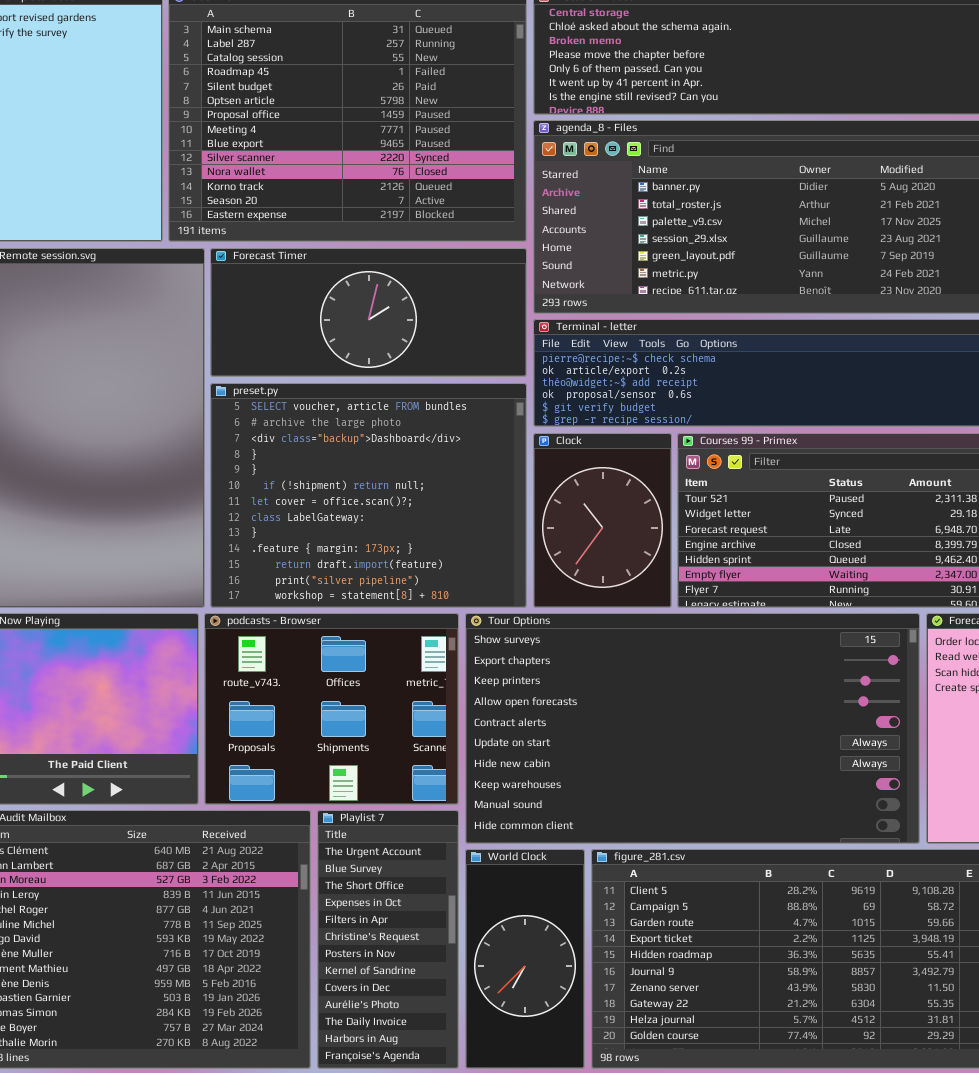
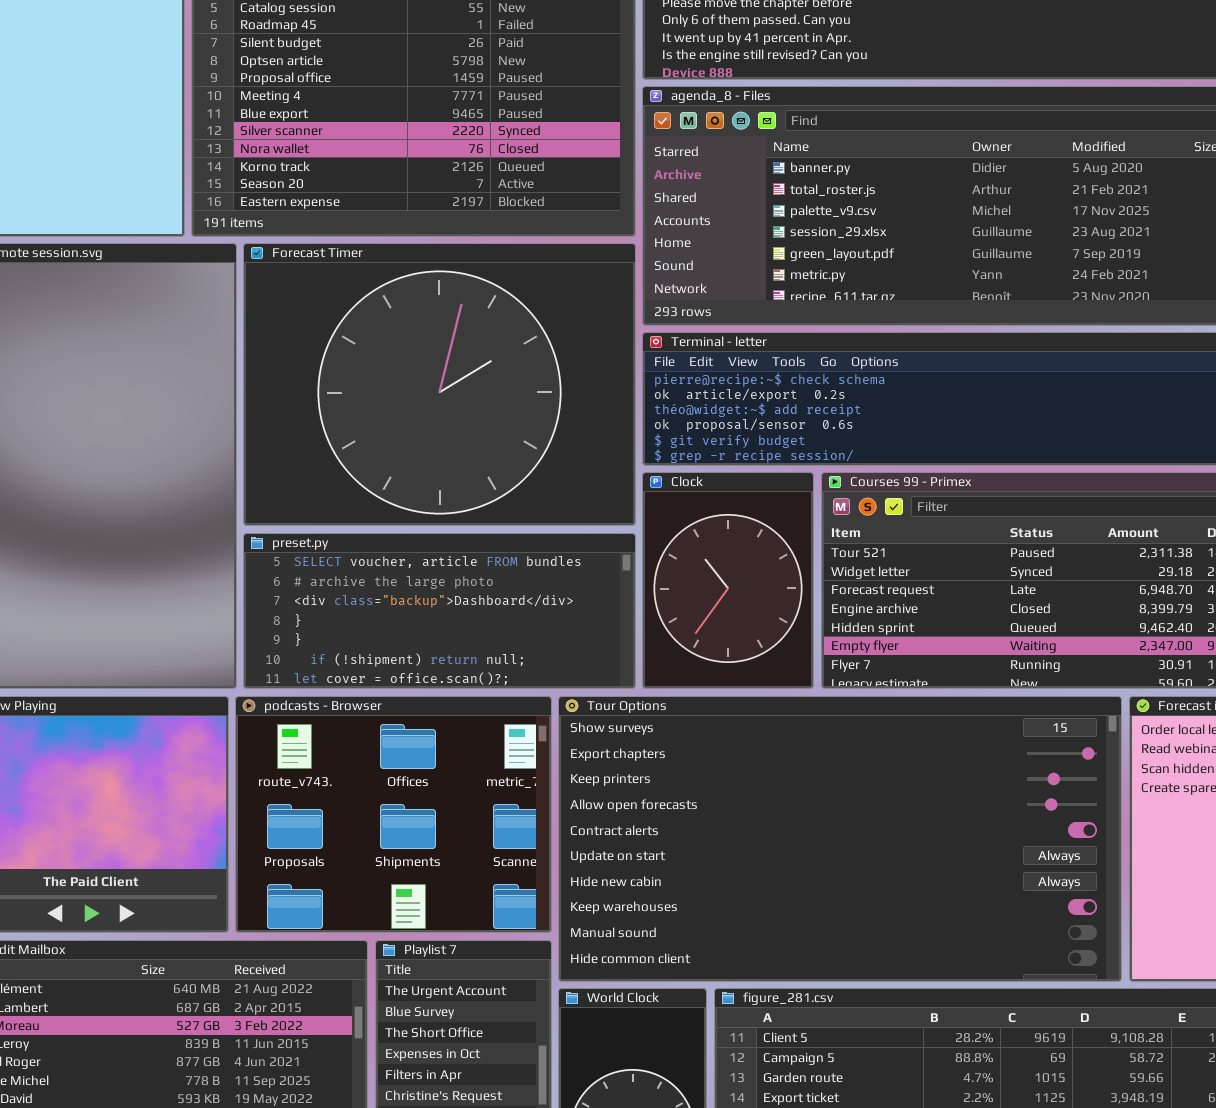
Forecast Timer: [210,248,527,377] -> [243,243,636,526], resized
preset.py: [210,383,527,608] -> [243,533,636,689], resized

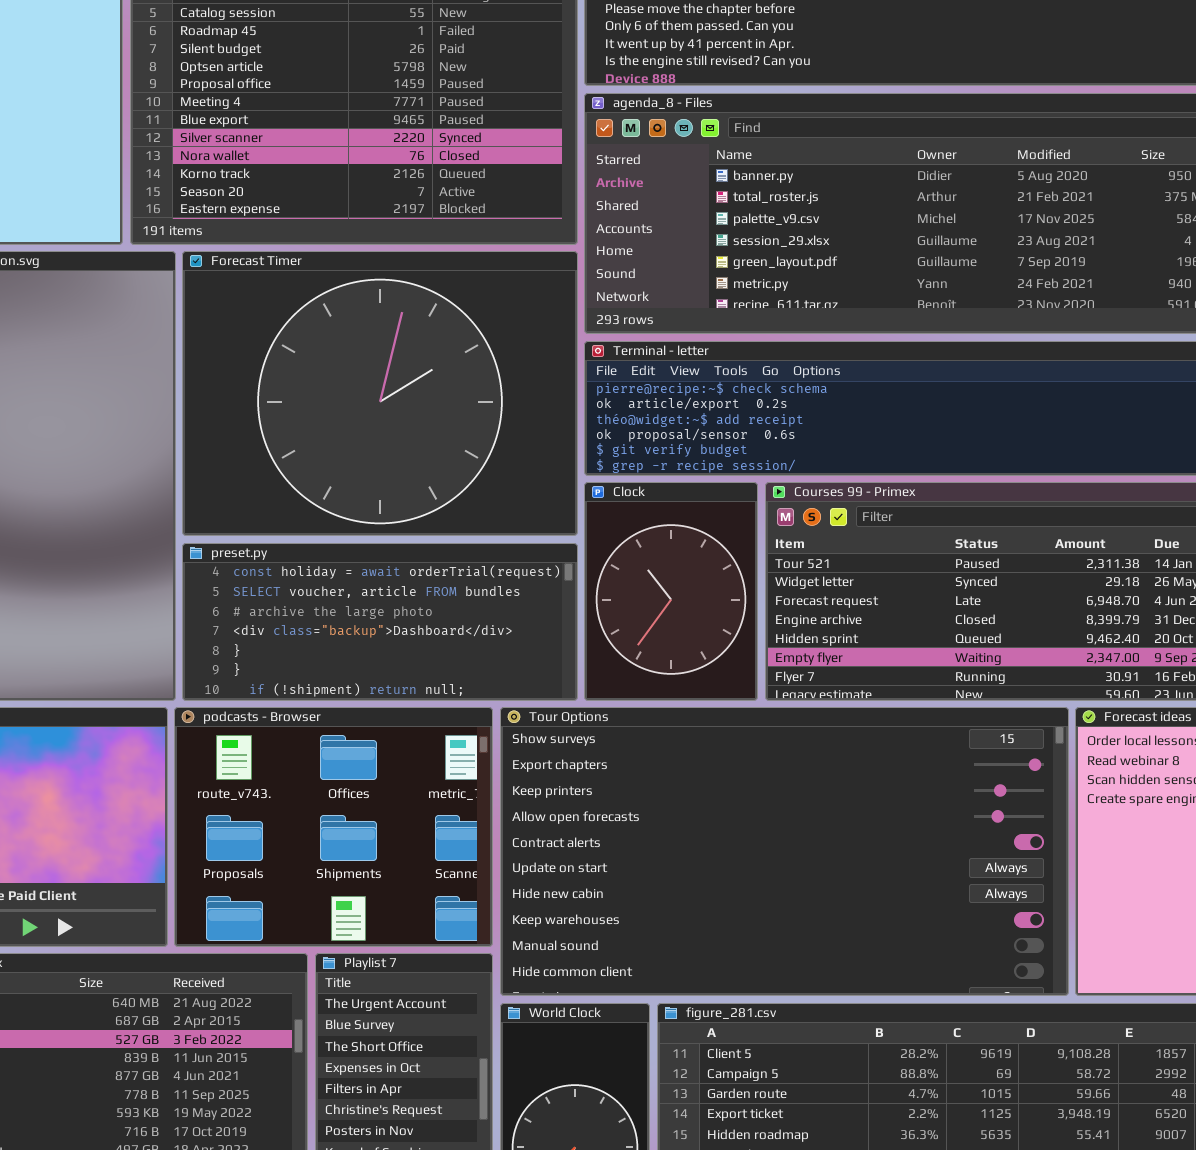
preset.py: [243,533,636,689] -> [182,543,578,701], scrolled up 1 row

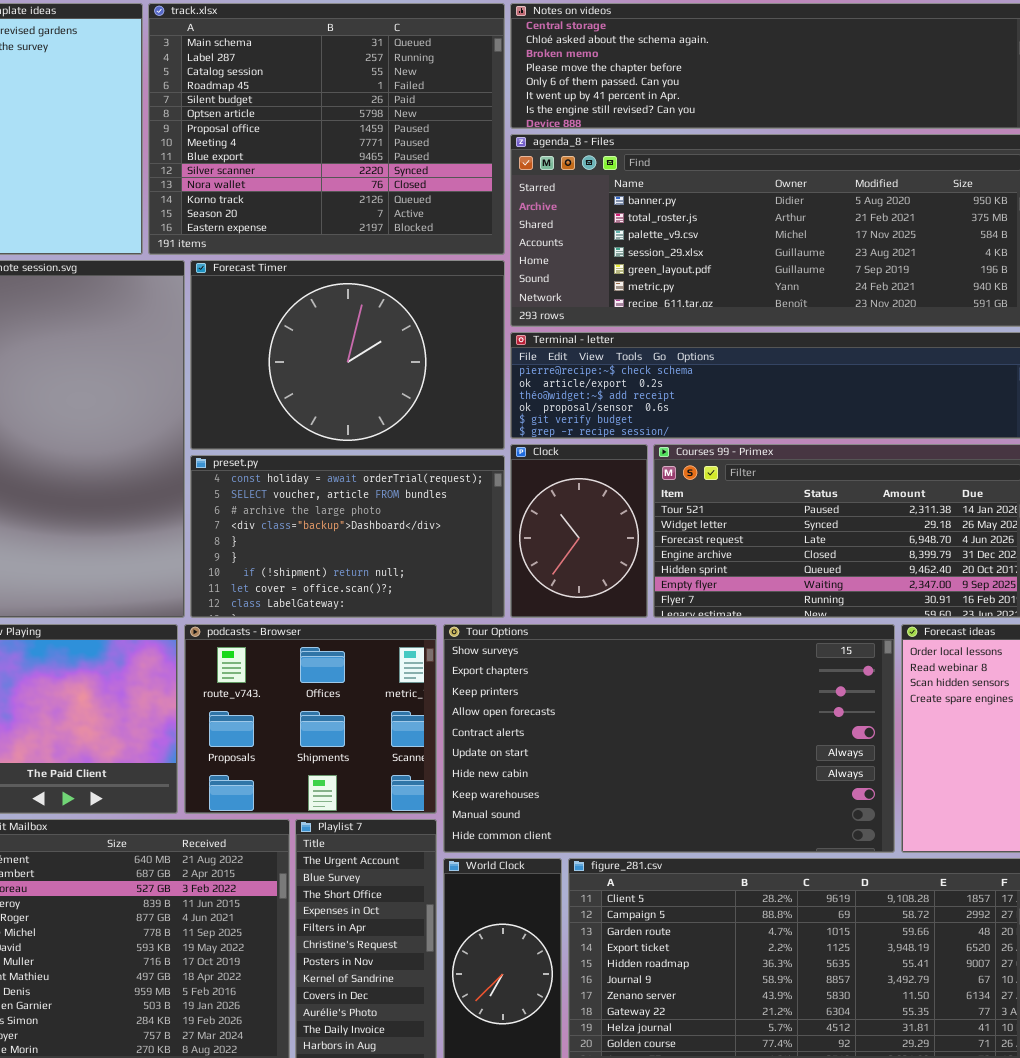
Forecast Timer: [182,251,578,536] -> [190,260,505,450], resized
preset.py: [182,543,578,701] -> [190,455,505,618], resized

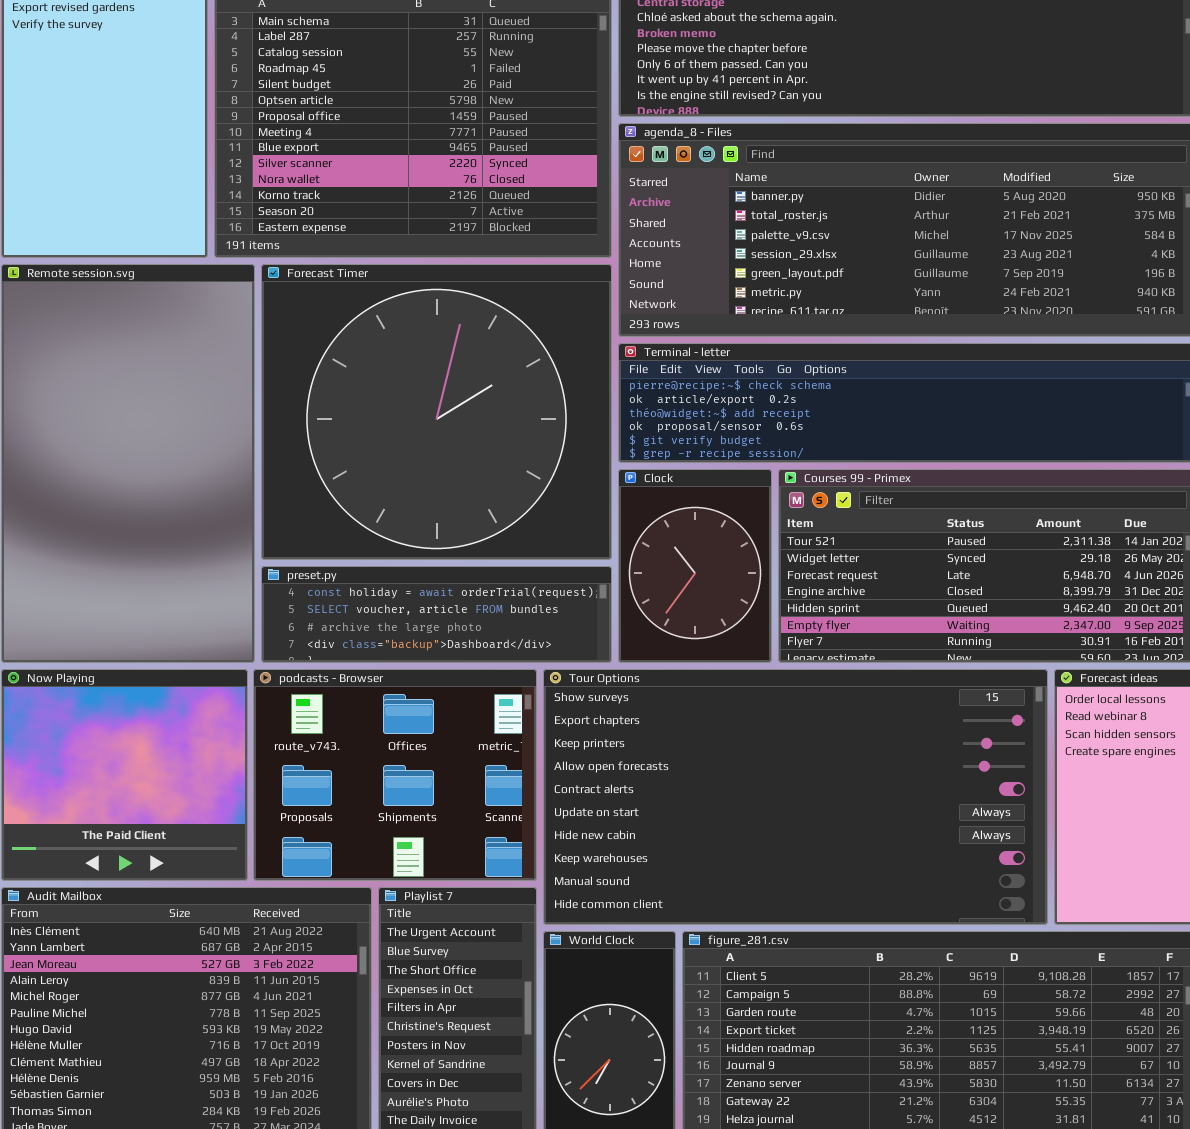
Forecast Timer: [190,260,505,450] -> [261,264,612,560], resized
preset.py: [190,455,505,618] -> [261,566,612,663], resized

